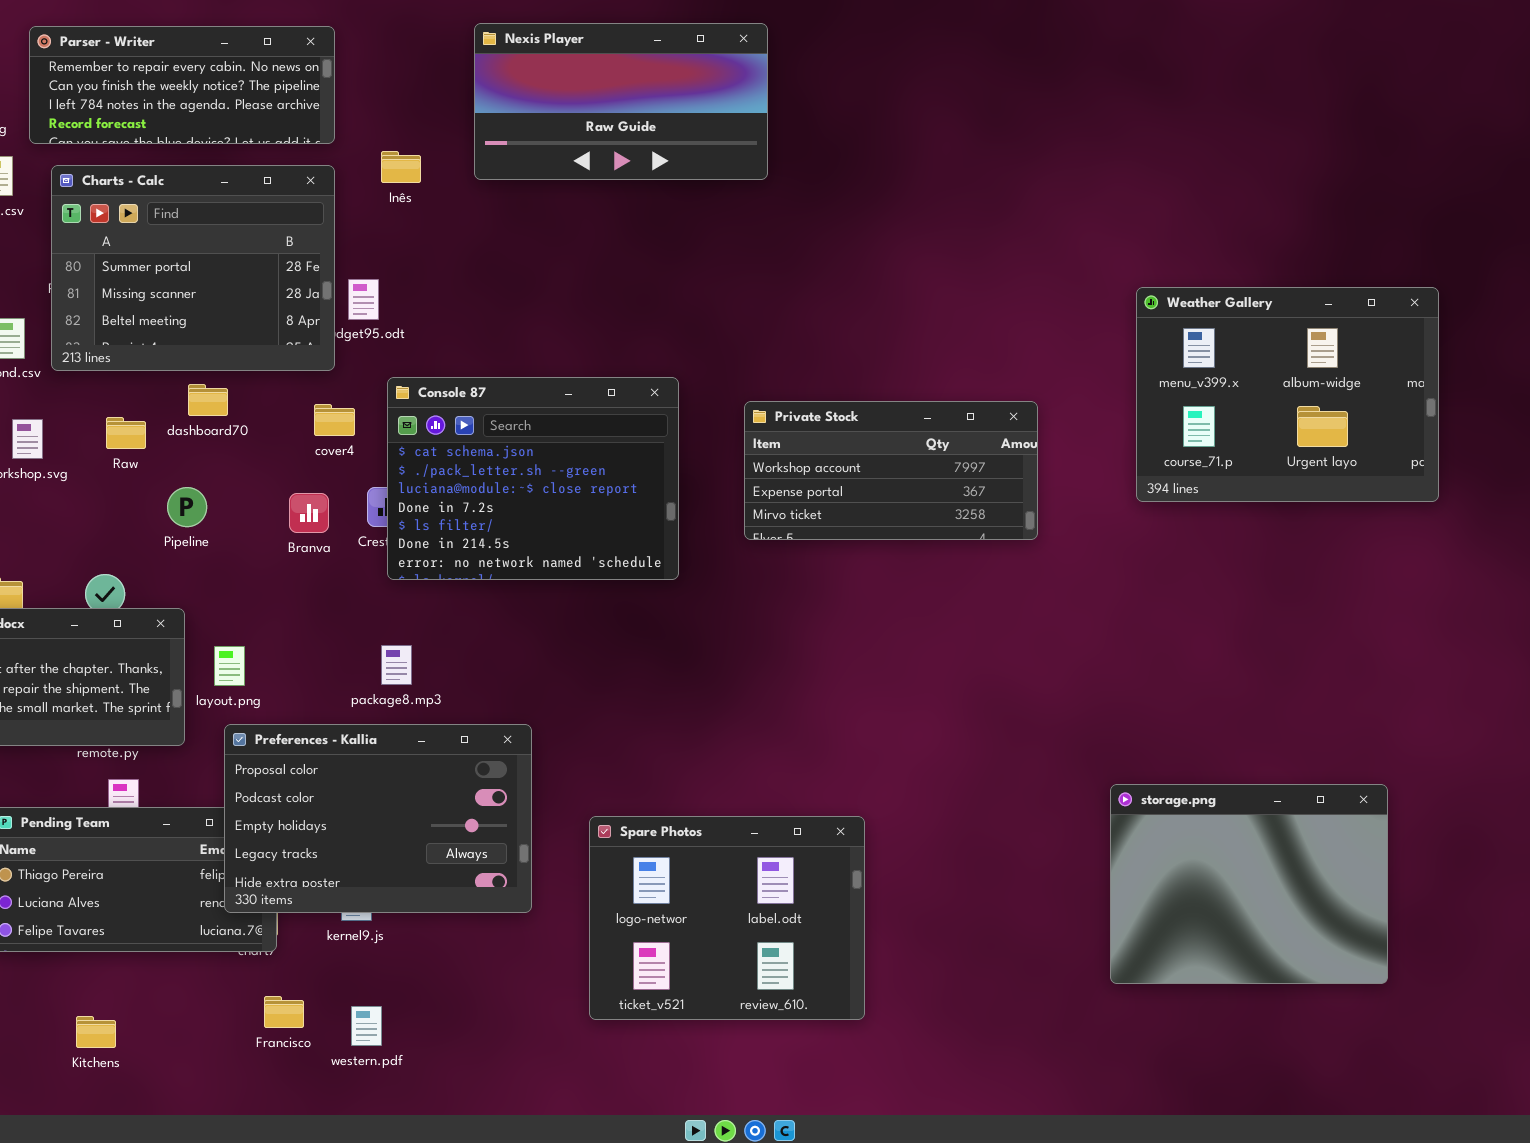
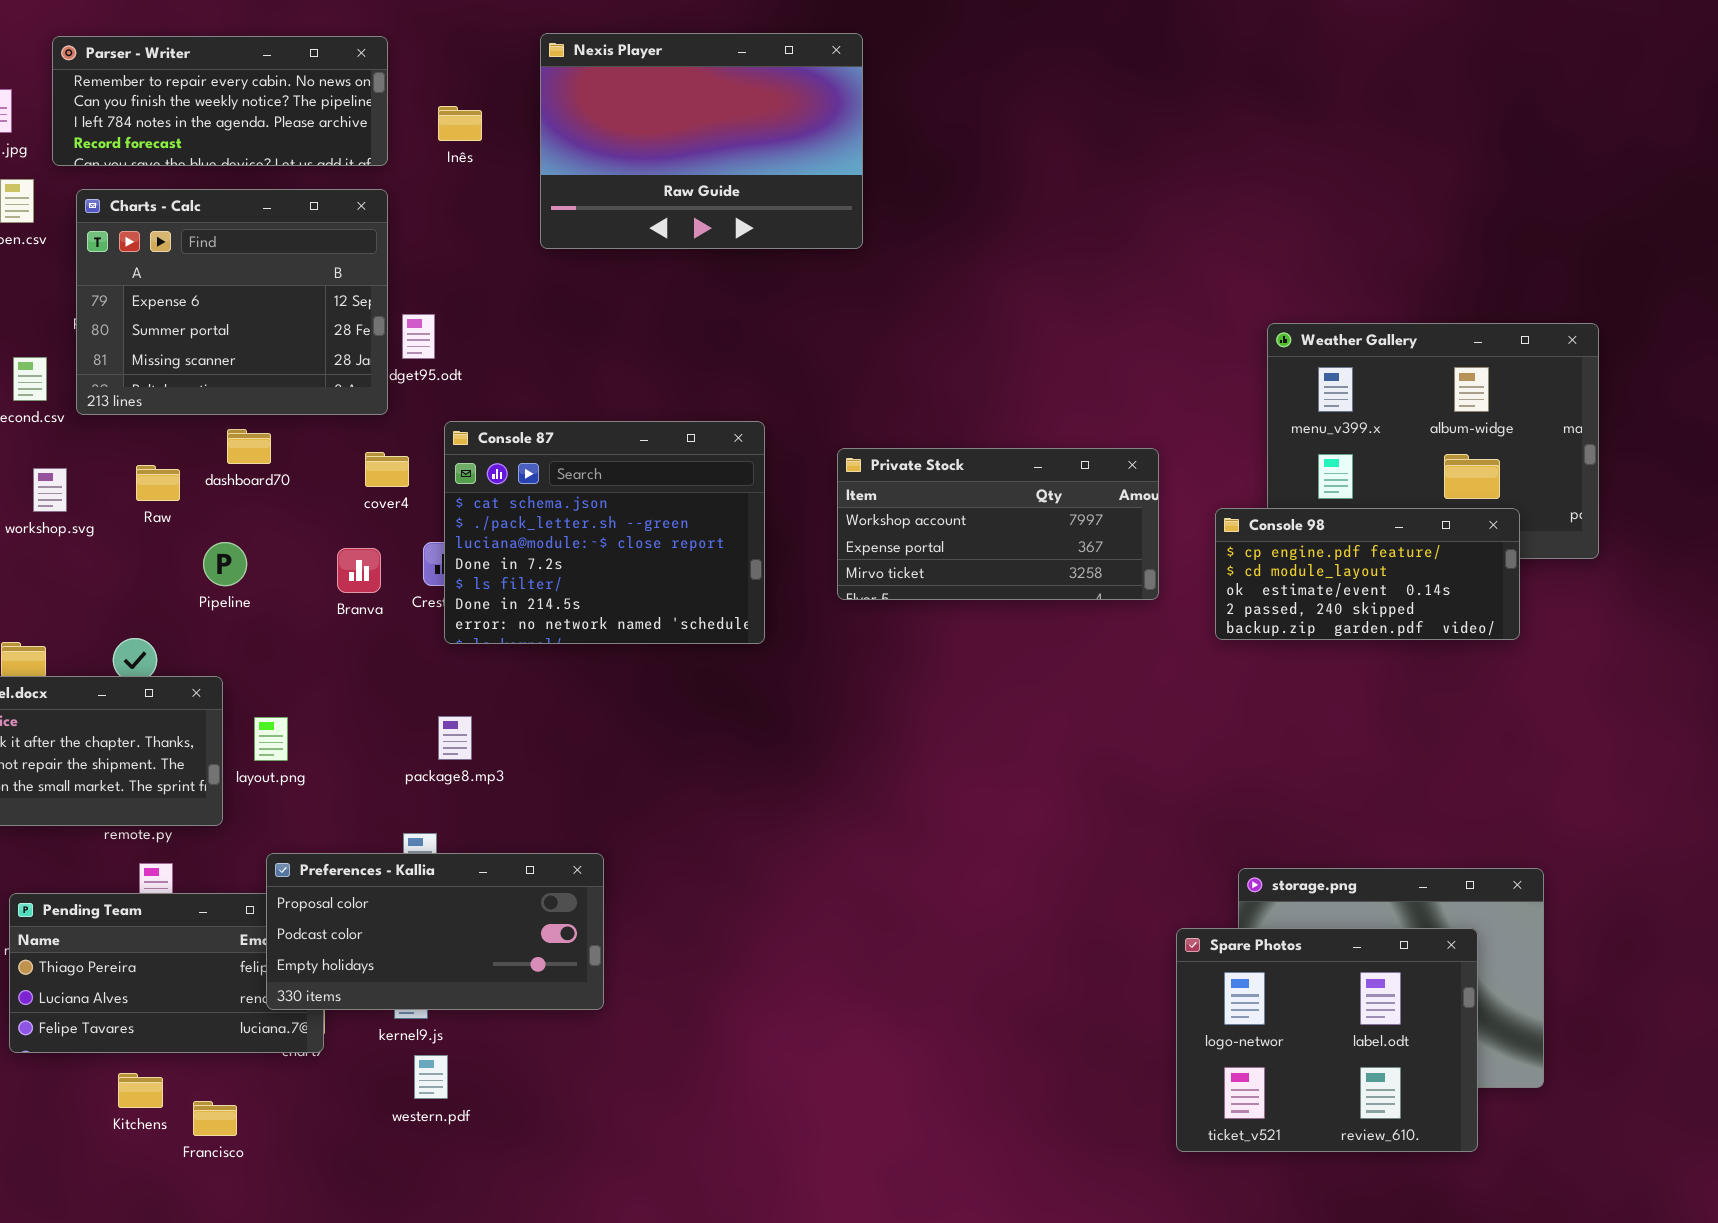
Nexis Player: [474,23,768,180] -> [540,33,863,249], resized
Inês: [381,151,421,183] -> [438,106,482,141], moved
Charts - Calc: [51,165,335,371] -> [76,189,388,415], scrolled up 1 row
Console 98: none -> [1215,508,1520,640], opened
Preferences - Kallia: [224,724,532,913] -> [266,853,604,1010], resized
Spare Photos: [589,816,865,1020] -> [1176,928,1478,1152], moved
Francisco: [264,996,304,1028] -> [193,1101,237,1136], moved
western.pdf: [351,1006,382,1046] -> [414,1055,448,1099], moved
Kitchens: [76,1016,116,1048] -> [118,1073,163,1108], moved

